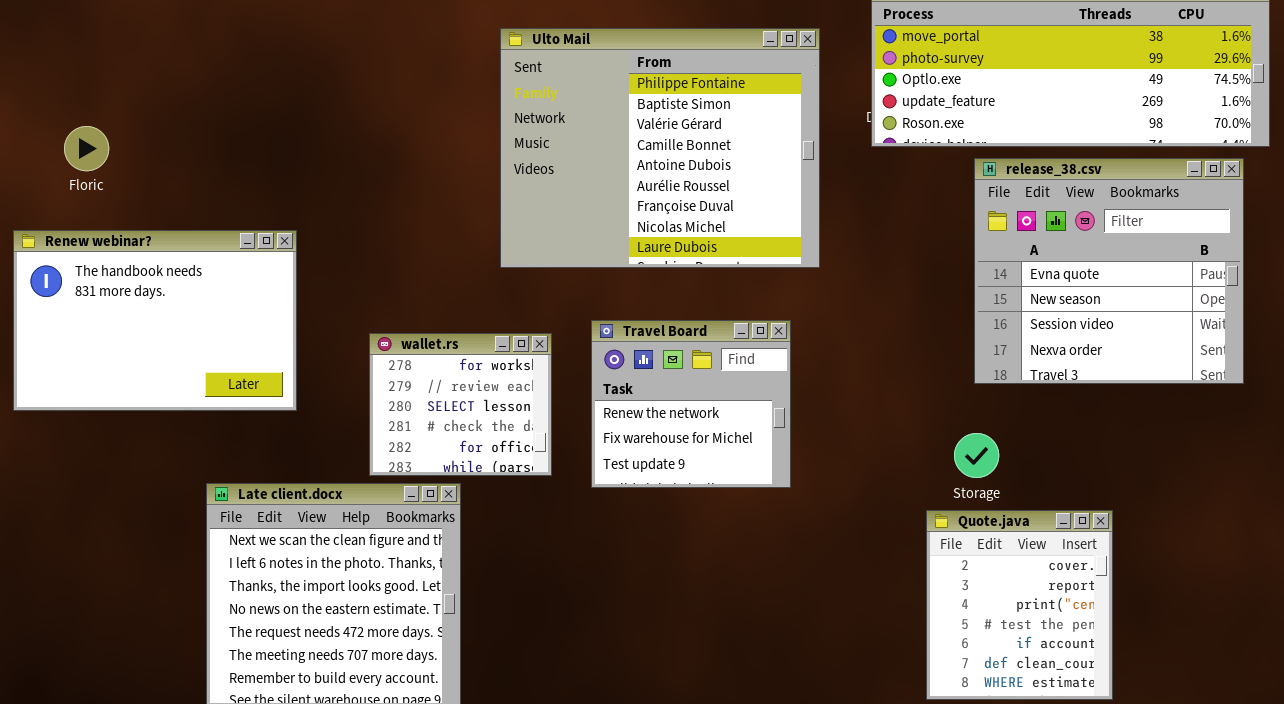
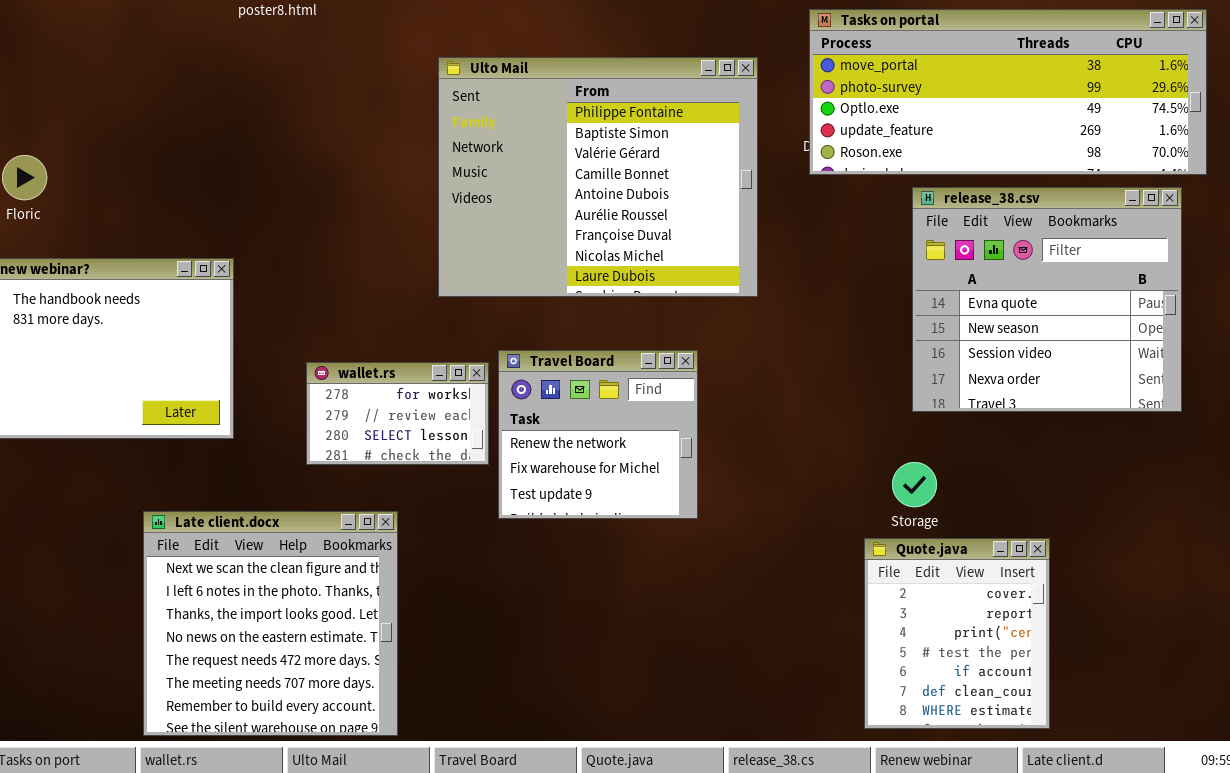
Travel Board: [591,320,791,488] -> [498,350,698,519], moved
wallet.rs: [369,333,552,476] -> [306,362,489,465], resized

